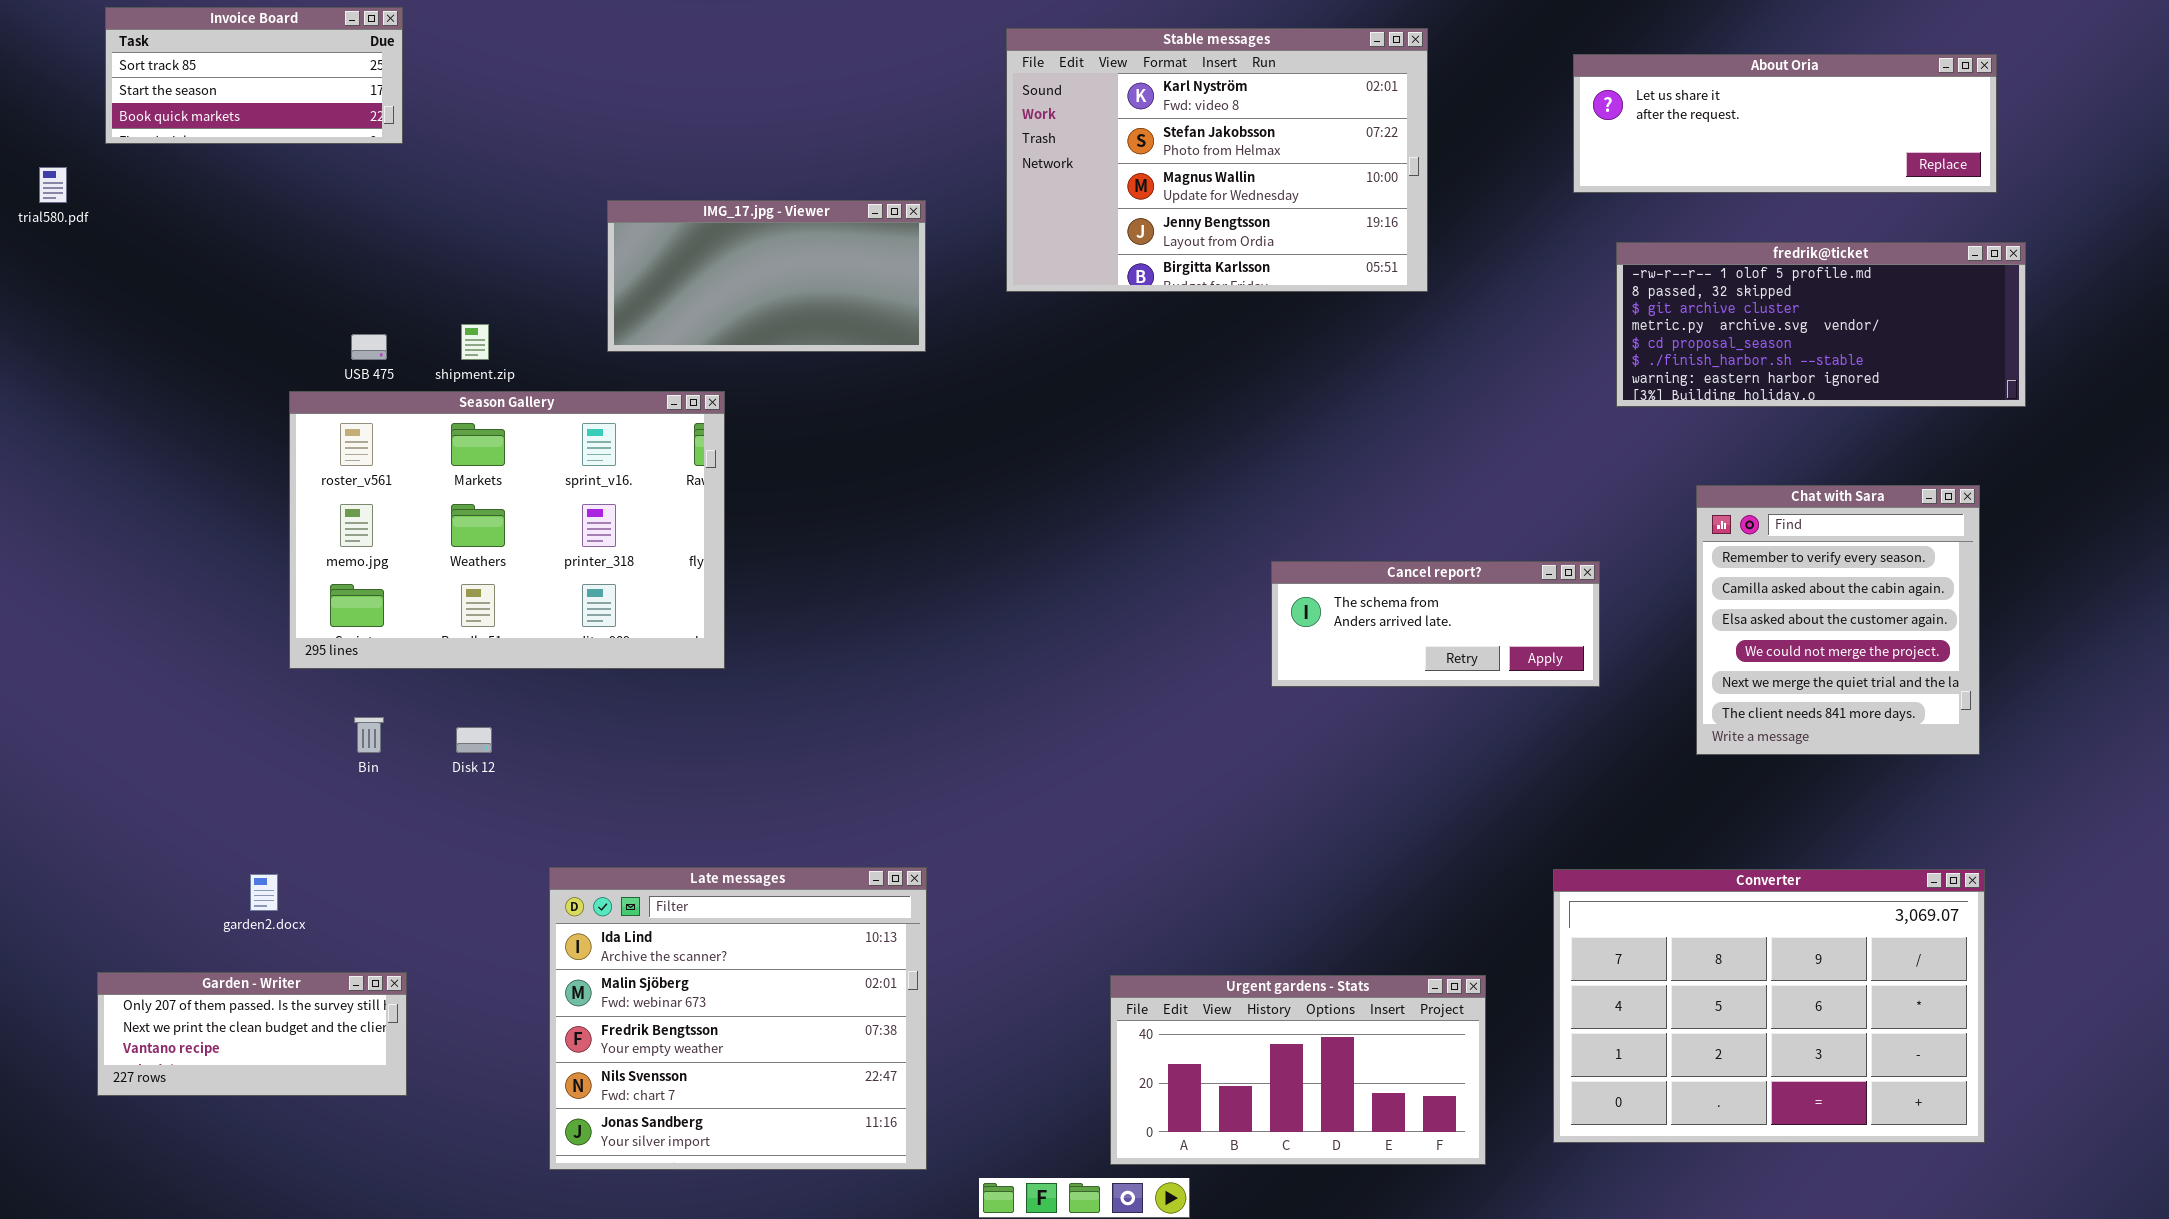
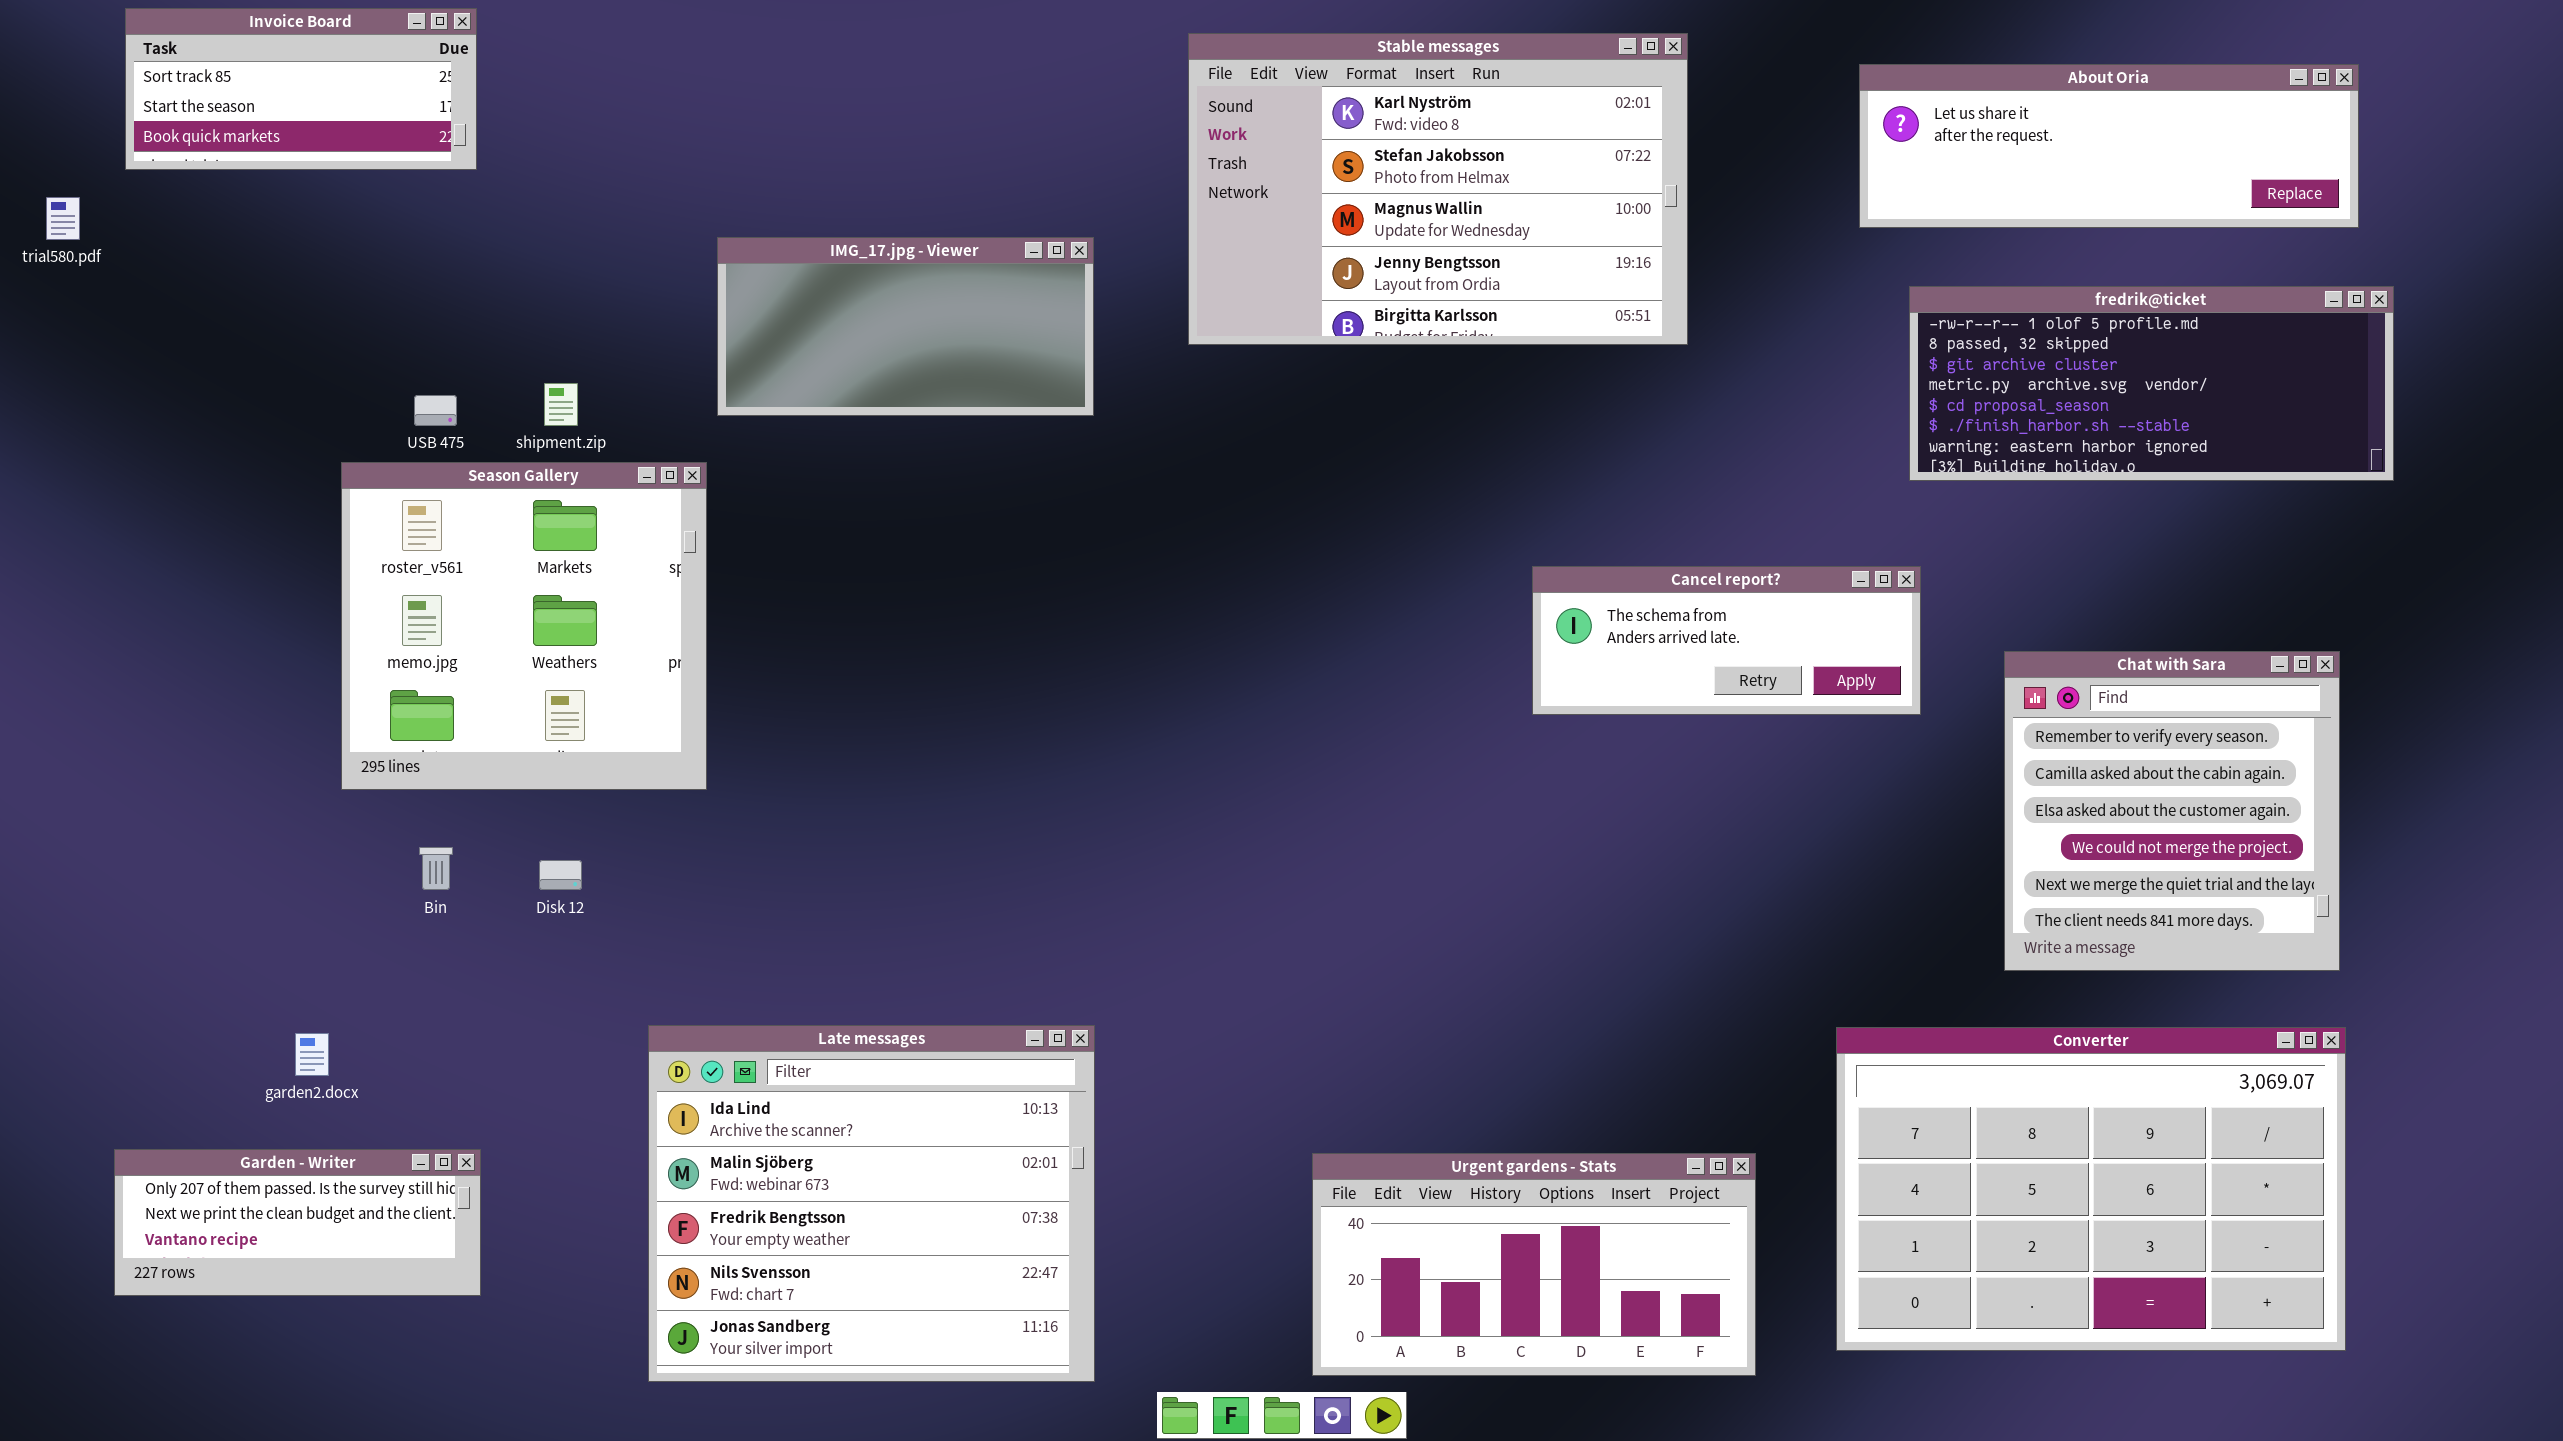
Season Gallery: [289,391,725,669] -> [341,462,707,790], resized
Chat with Sara: [1696,485,1980,755] -> [2004,651,2340,971], moved
Cancel report?: [1271,561,1600,687] -> [1532,566,1921,715], moved

